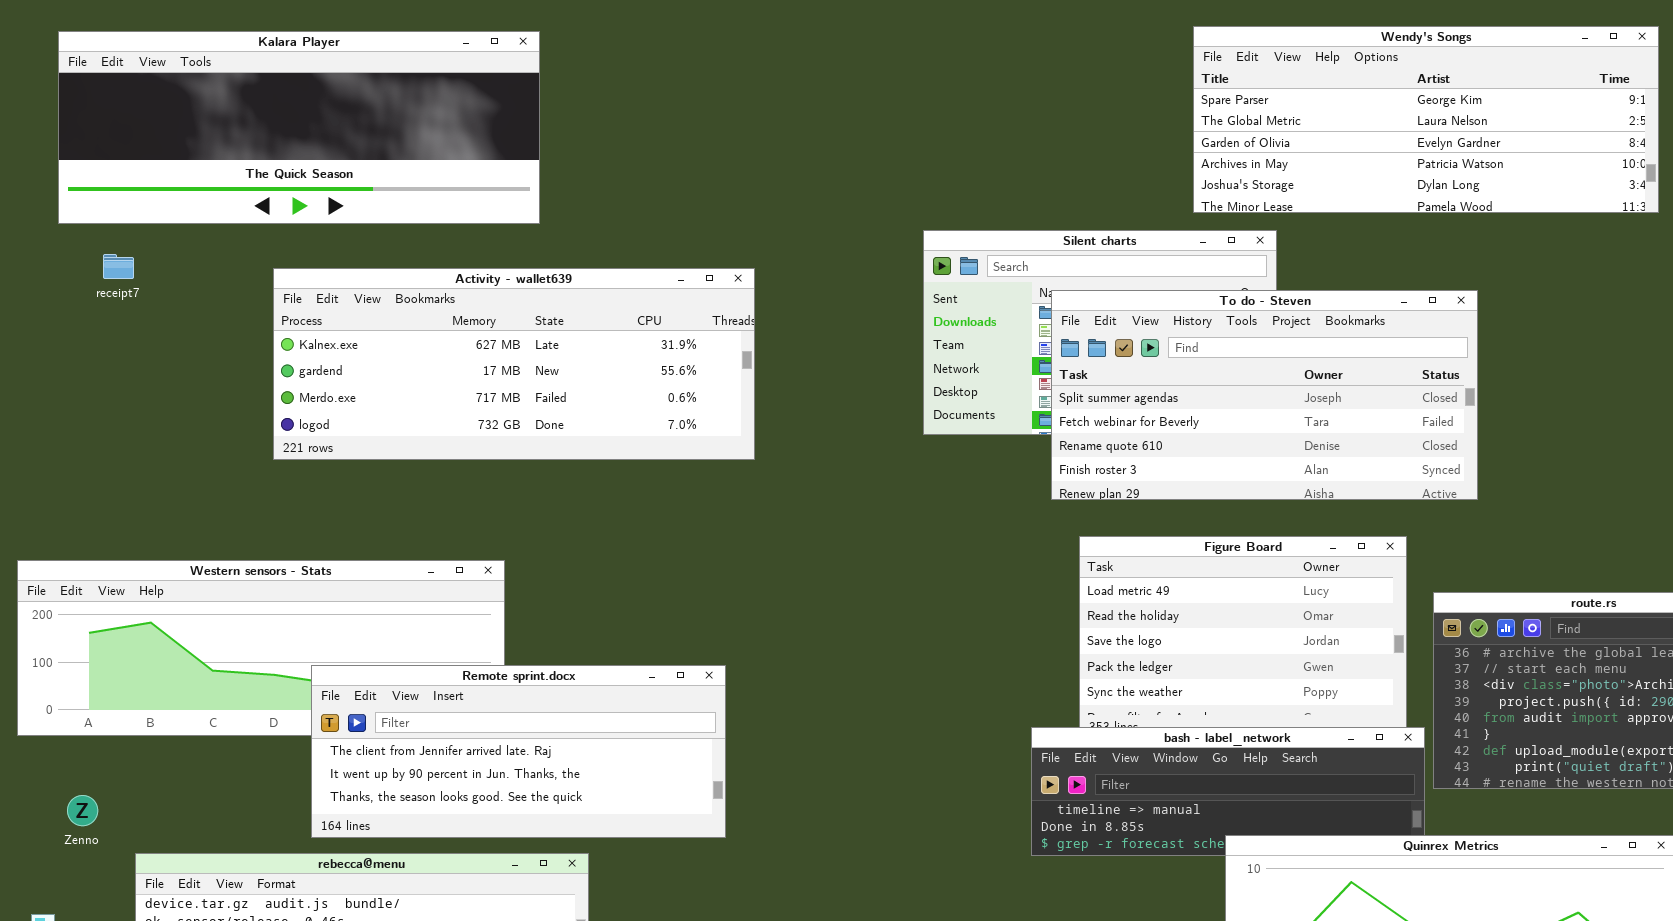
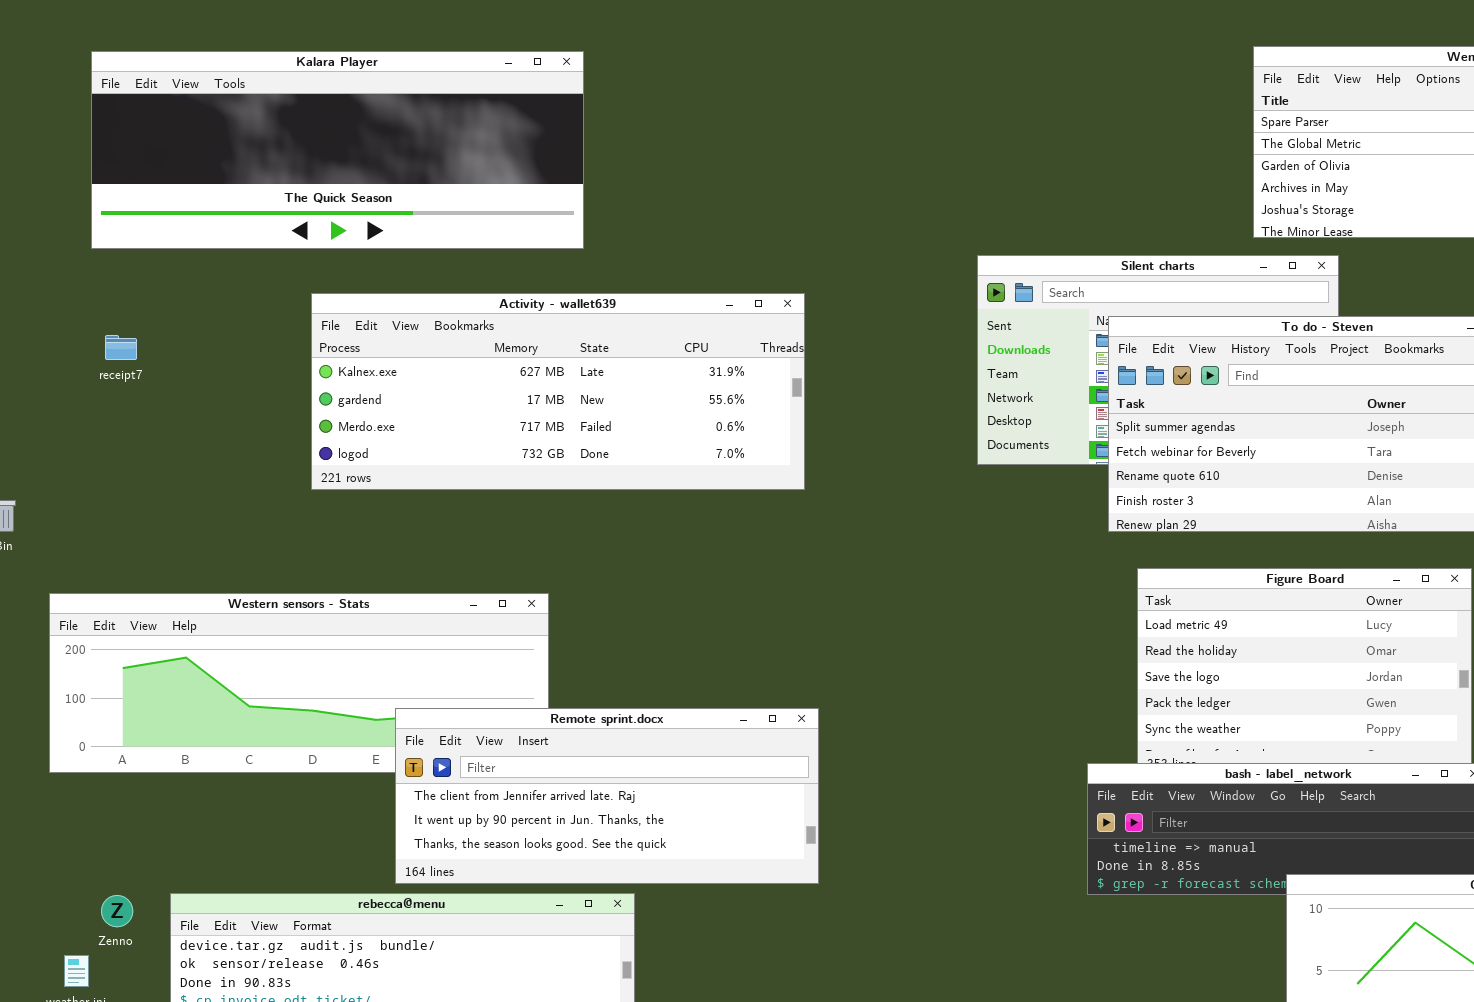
receipt7: [103,254,134,279] -> [105,335,137,360], moved
Remote sprint.docx: [311,665,726,838] -> [395,708,819,884], moved
Zenno: [67,795,98,826] -> [101,895,133,927], moved

